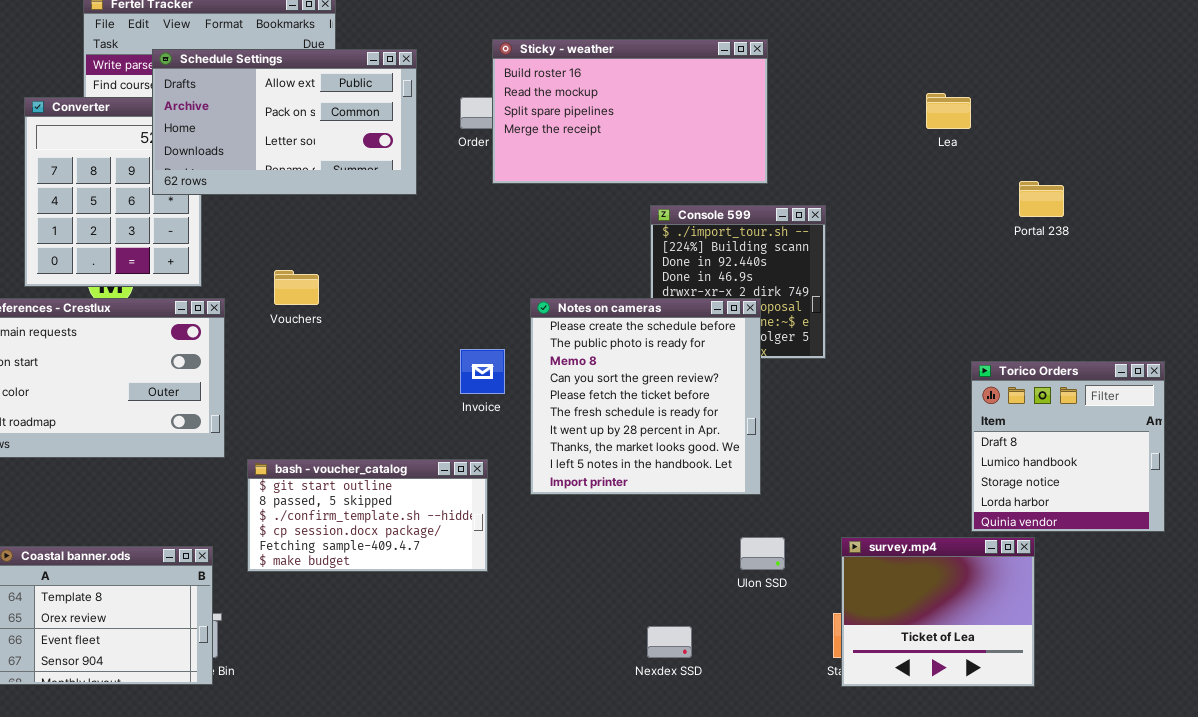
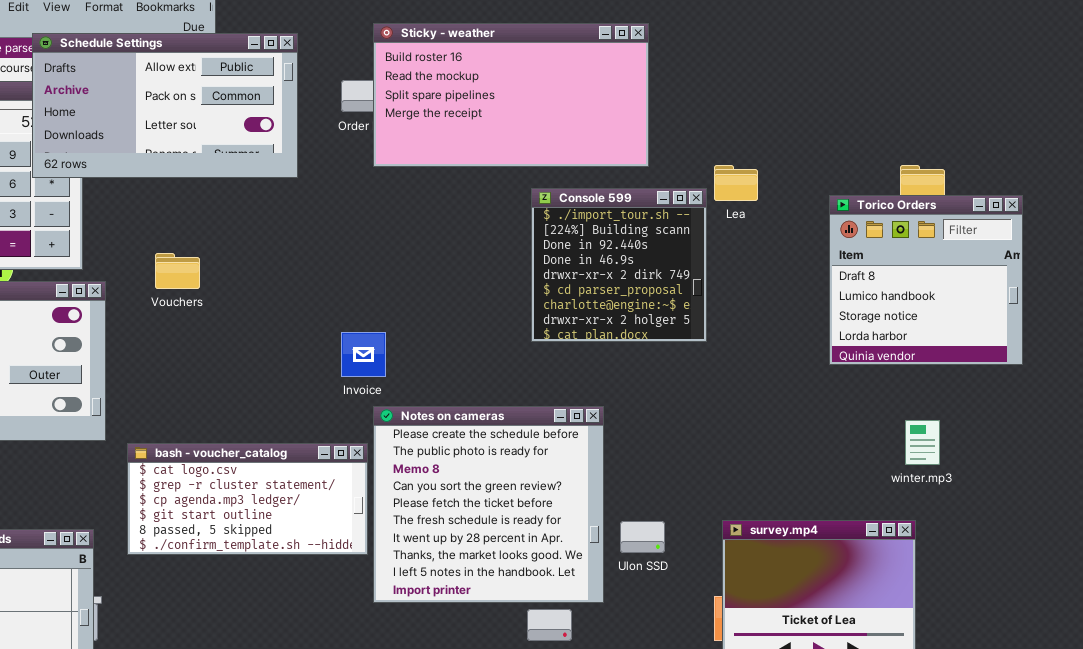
Lea: [926,93,971,129] -> [714,165,758,201], moved
Notes on cameras: [530,298,761,495] -> [373,406,604,603], moved
Torico Orders: [971,361,1165,532] -> [829,195,1023,365], moved
bash - voucher_catalog: [247,459,488,572] -> [127,443,368,555], scrolled up 3 rows

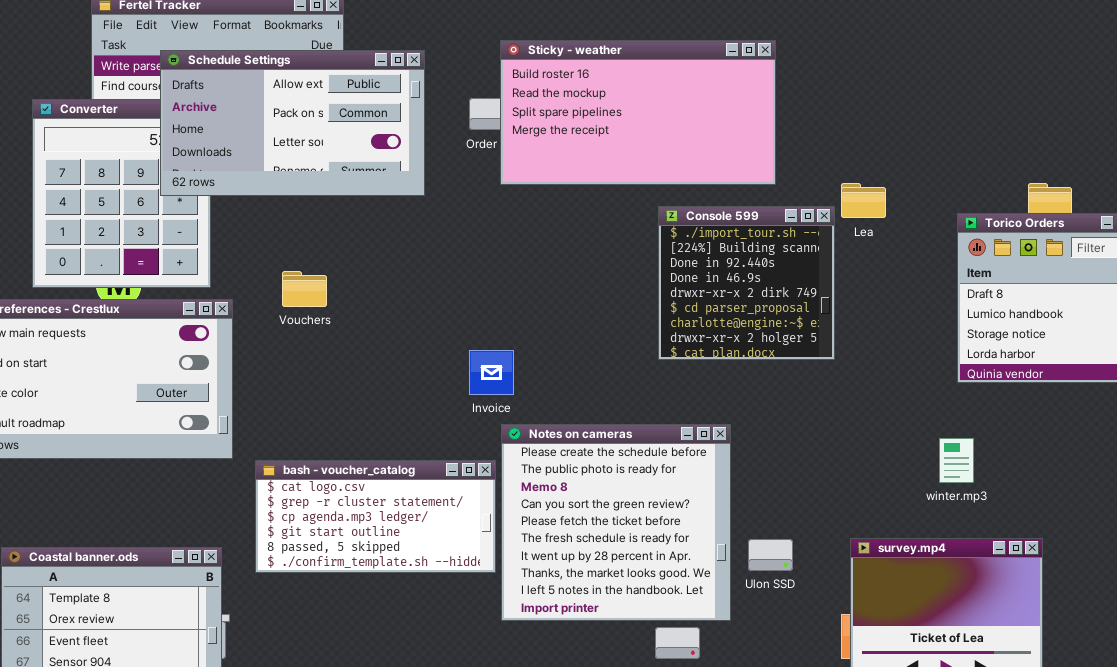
winter.mp3: [905,420,940,465] -> [939,438,974,483], moved

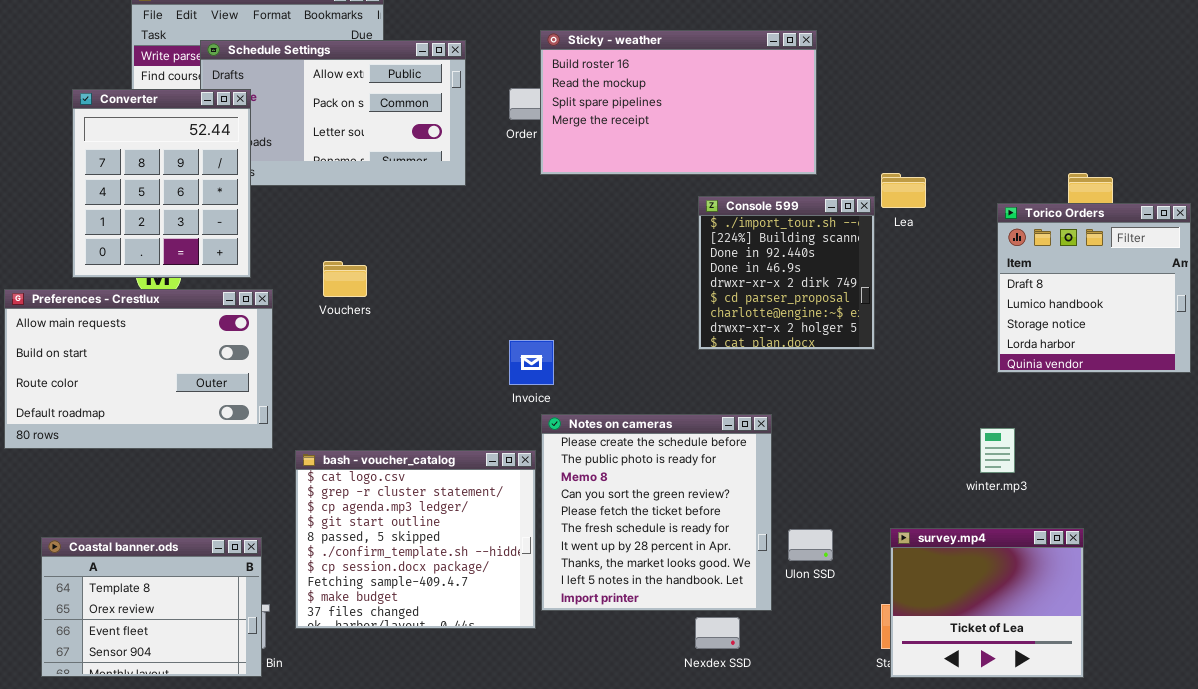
Converter: [32,99,211,288] -> [72,89,251,278], raised
bash - voucher_catalog: [255,460,496,573] -> [295,450,536,629], resized

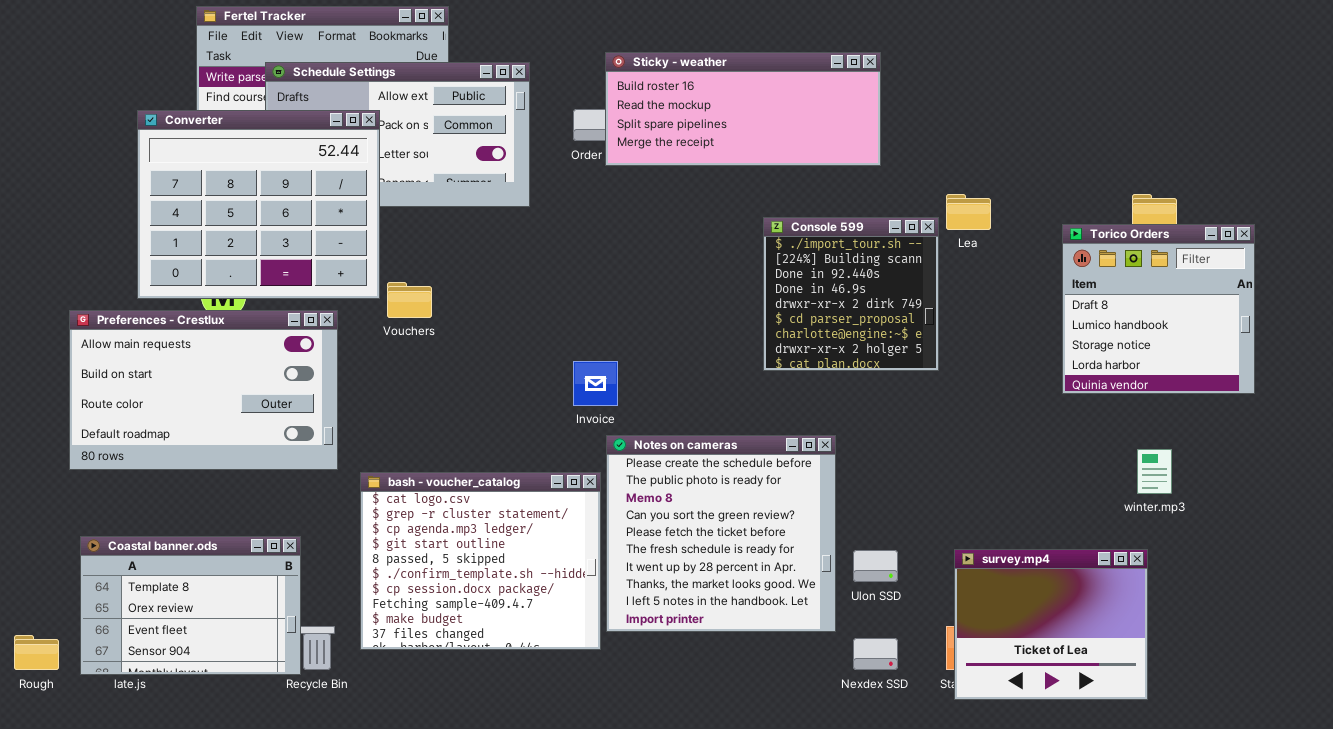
Sticky - weather: [540,30,817,175] -> [605,52,881,166], resized
Converter: [72,89,251,278] -> [137,110,380,299], resized
winter.mp3: [980,428,1015,473] -> [1137,449,1172,494], moved
Coastal banner.ods: [41,537,262,677] -> [80,536,301,675], moved
Nexdex SSD: [695,617,740,649] -> [853,638,898,670], moved

